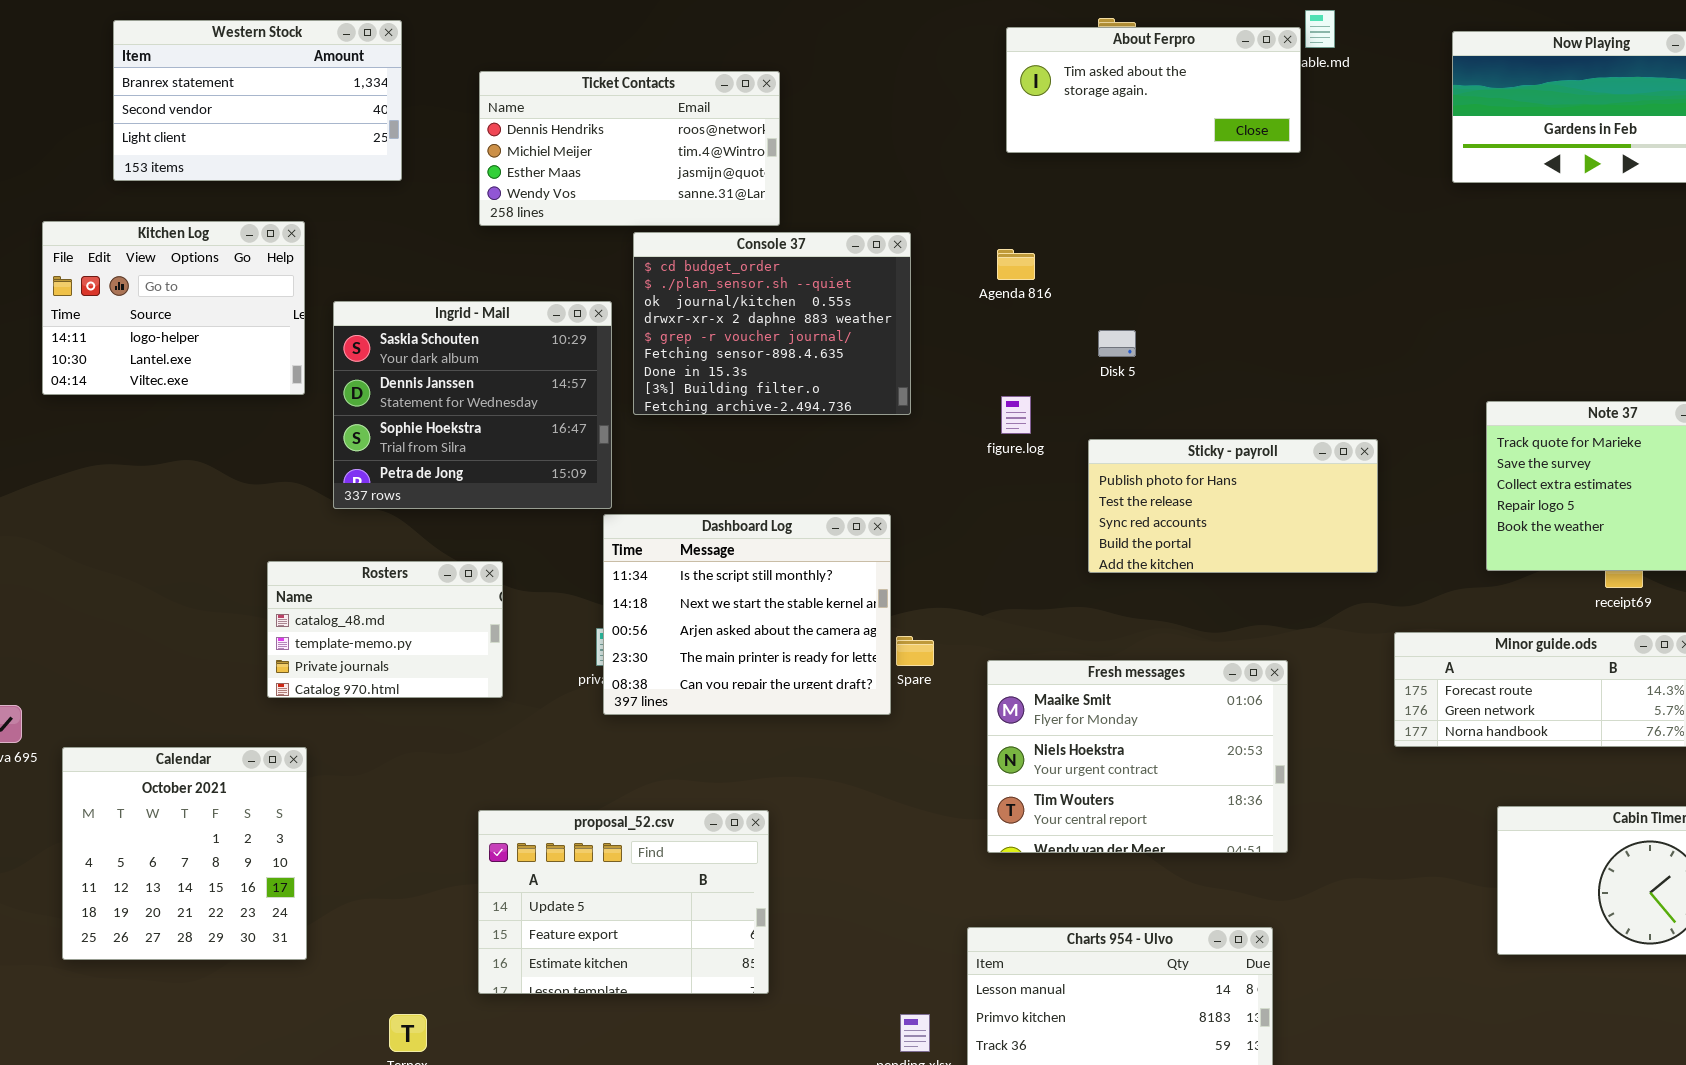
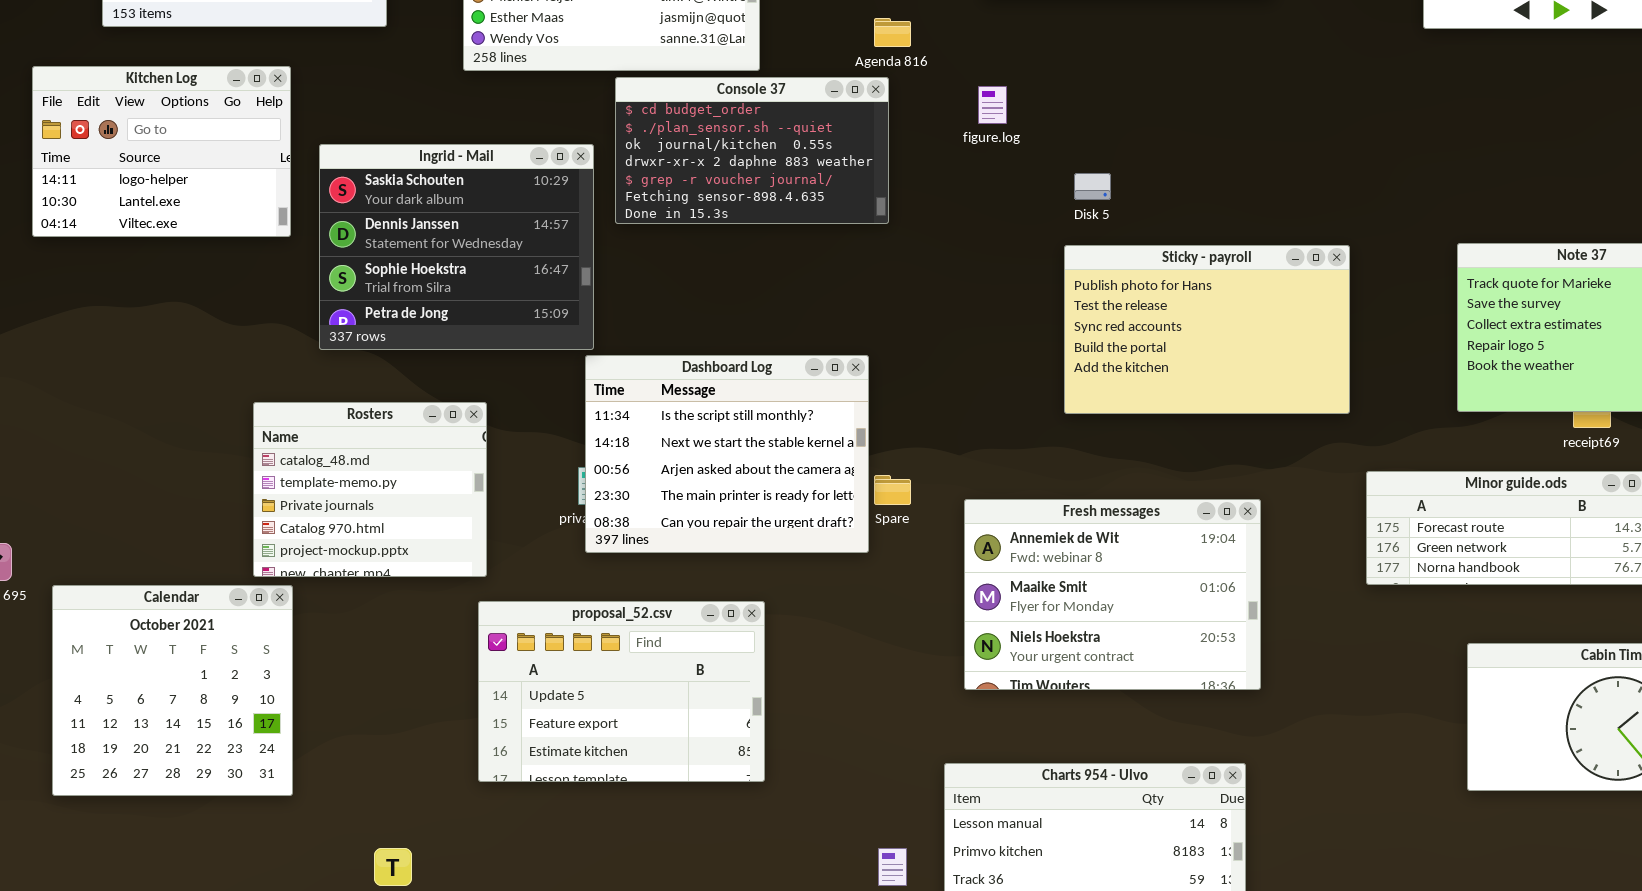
Console 37: [633,232,911,415] -> [615,77,889,224], resized
Agenda 816: [997,249,1035,280] -> [874,18,911,47], moved
figure.log: [1001,396,1031,434] -> [978,86,1007,124], moved
Sticky - payroll: [1088,439,1378,573] -> [1064,245,1350,414], resized
Rosters: [267,561,503,698] -> [253,402,487,577], resized
Fresh messages: [987,660,1288,853] -> [964,499,1261,690], scrolled up 1 row
proposal_52.csv: [478,810,769,994] -> [478,601,765,782], moved

